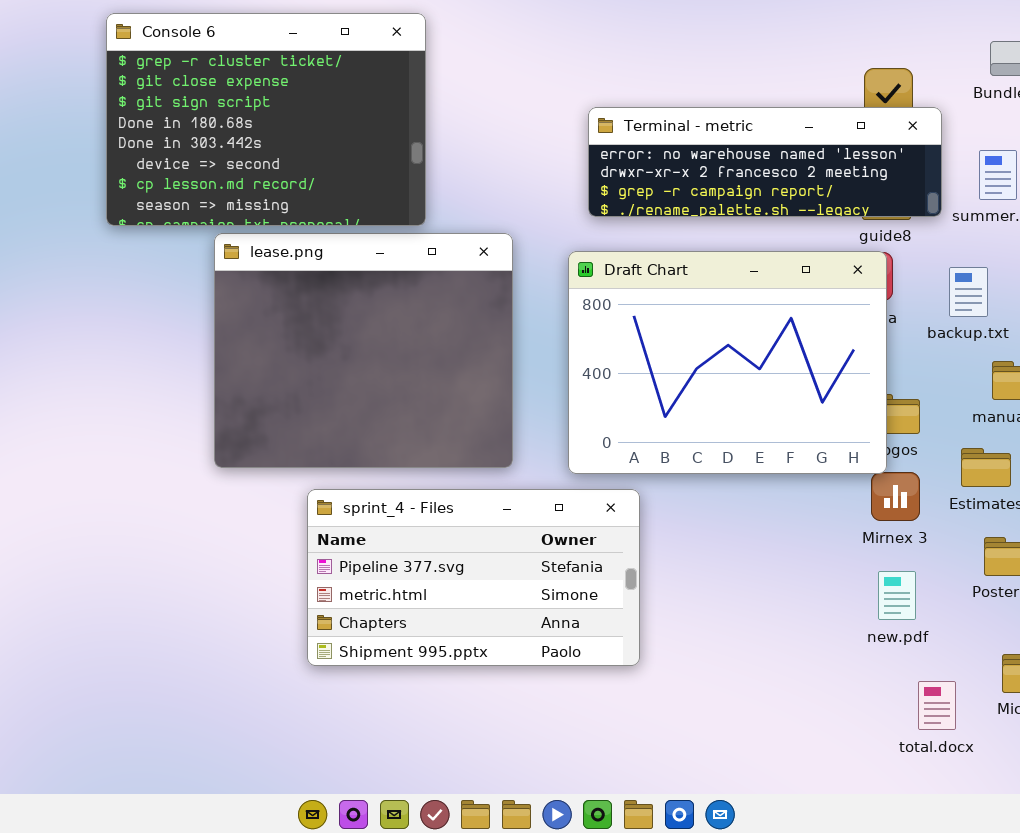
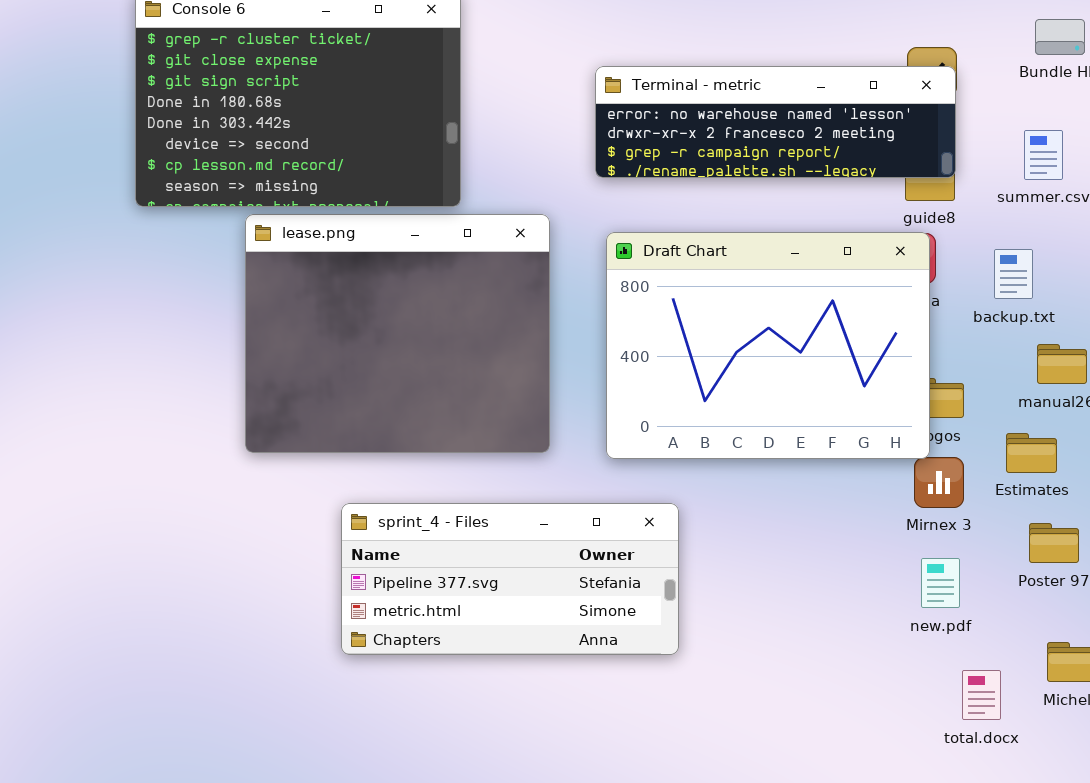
Terminal - metric: [588,107,942,217] -> [595,66,956,178], moved
sprint_4 - Files: [307,489,640,666] -> [341,503,679,655], resized

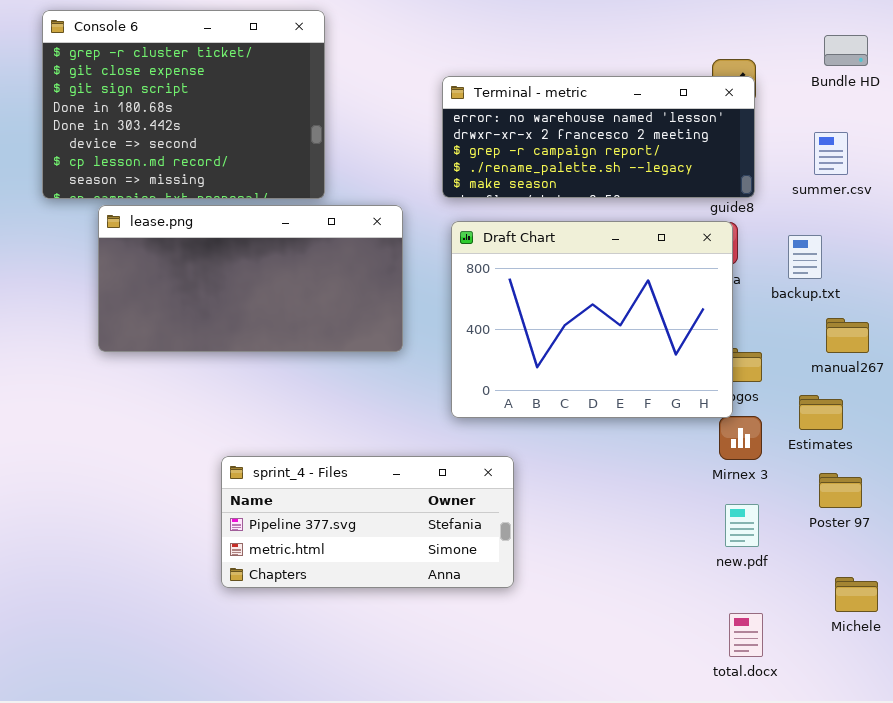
Terminal - metric: [595,66,956,178] -> [442,76,755,198], resized
lease.png: [245,214,550,453] -> [98,205,403,352], resized
total.docx: [962,670,1001,720] -> [729,613,763,657], moved

